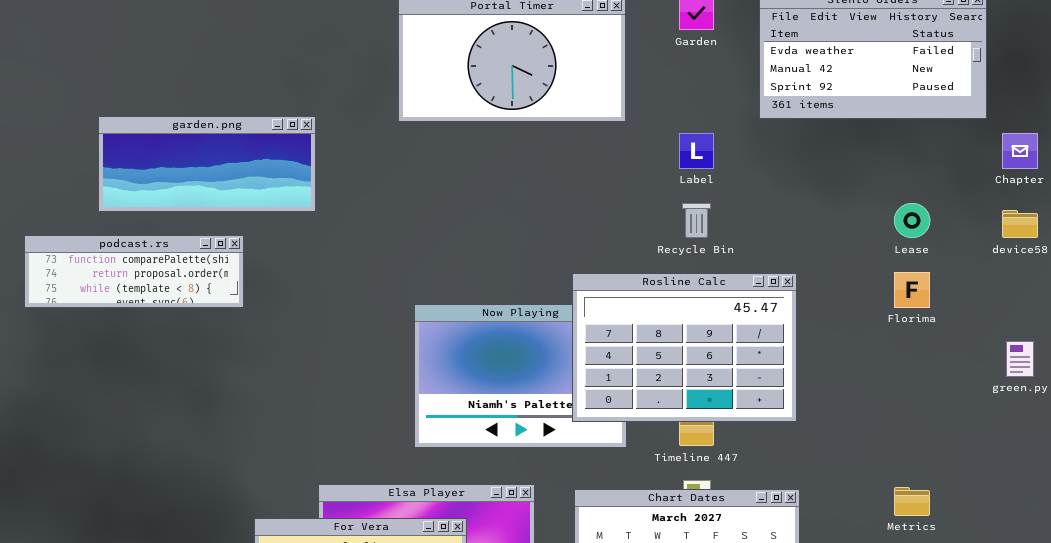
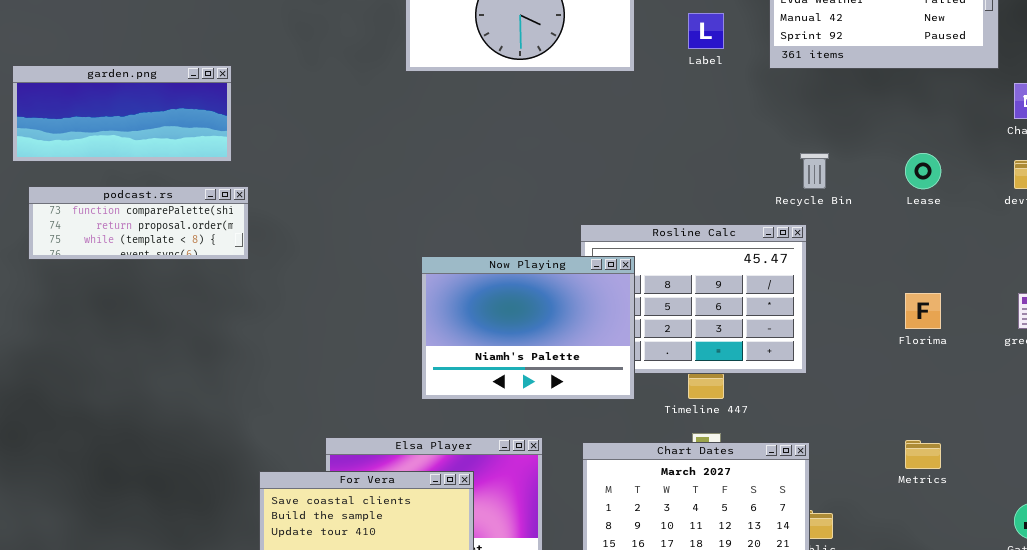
garden.png: [98,116,316,212] -> [12,65,232,162], moved
Label: [679,133,714,169] -> [688,13,724,49], moved
Recycle Bin: [682,203,711,238] -> [800,153,829,189], moved
Florima: [894,272,930,308] -> [905,293,941,329], moved
Now Playing: [414,304,627,448] -> [421,256,635,400], raised

